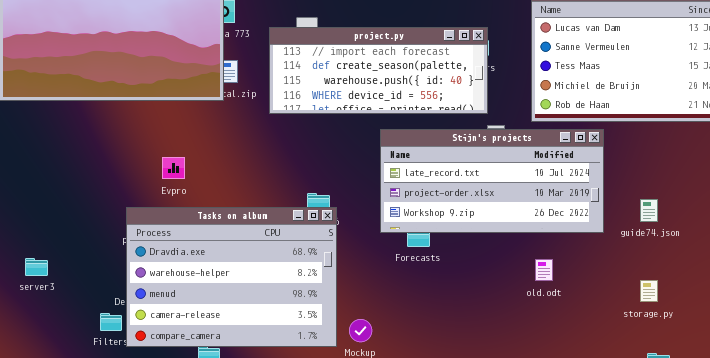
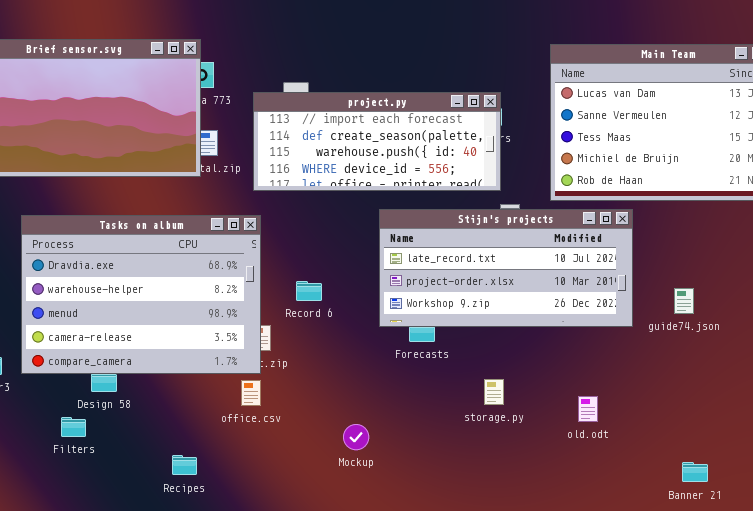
Tasks on album: [126,207,337,347] -> [21,215,261,374], moved
old.odt: [535,259,553,281] -> [578,396,598,422], moved
storage.py: [640,280,658,302] -> [484,379,504,405], moved

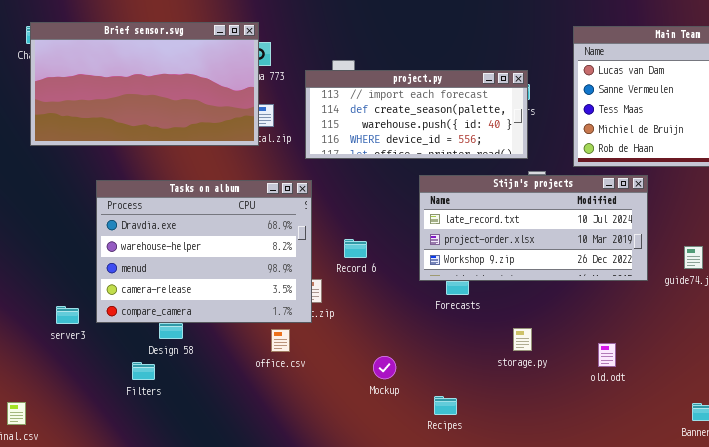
office.csv: [241,380,261,406] -> [271,329,290,352], moved
Mockup: [343,424,369,450] -> [373,356,396,379], moved
Recipes: [172,455,197,475] -> [434,396,457,415], moved

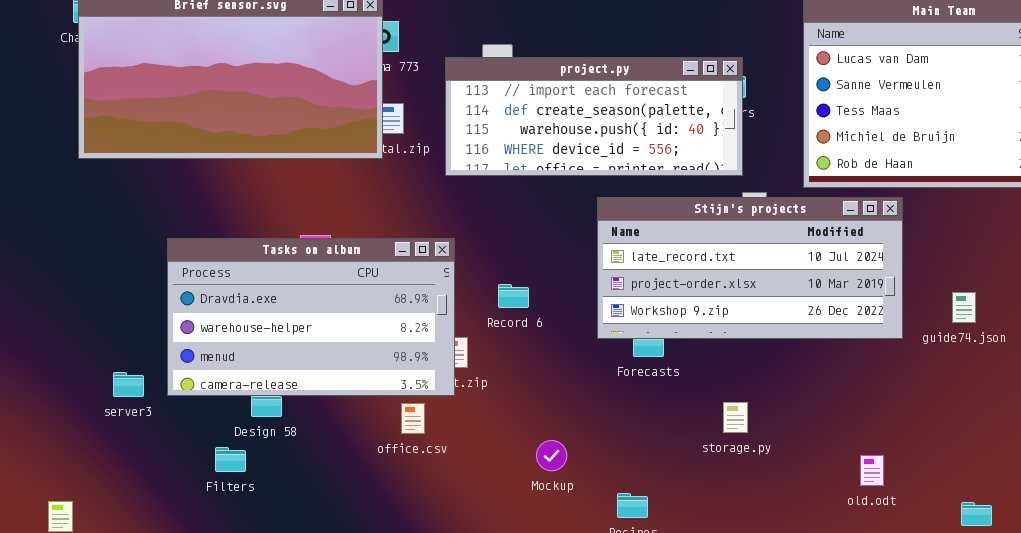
Tasks on album: [96,180,312,323] -> [167,238,455,396], resized
old.odt: [598,343,616,367] -> [860,455,884,486], moved

